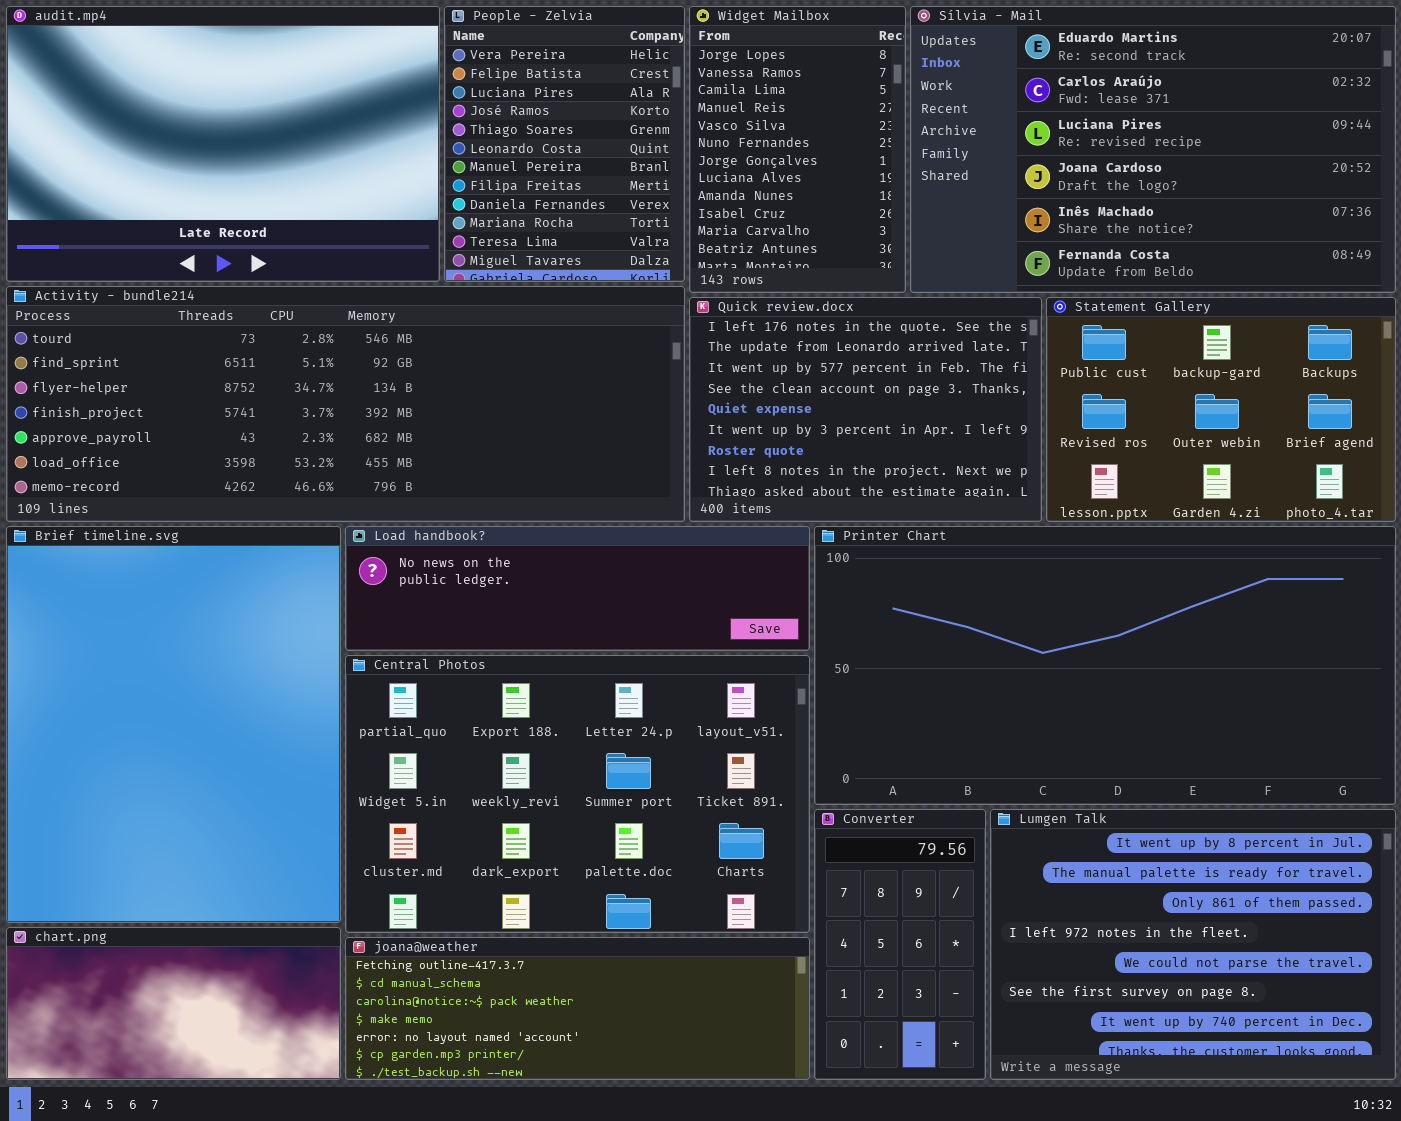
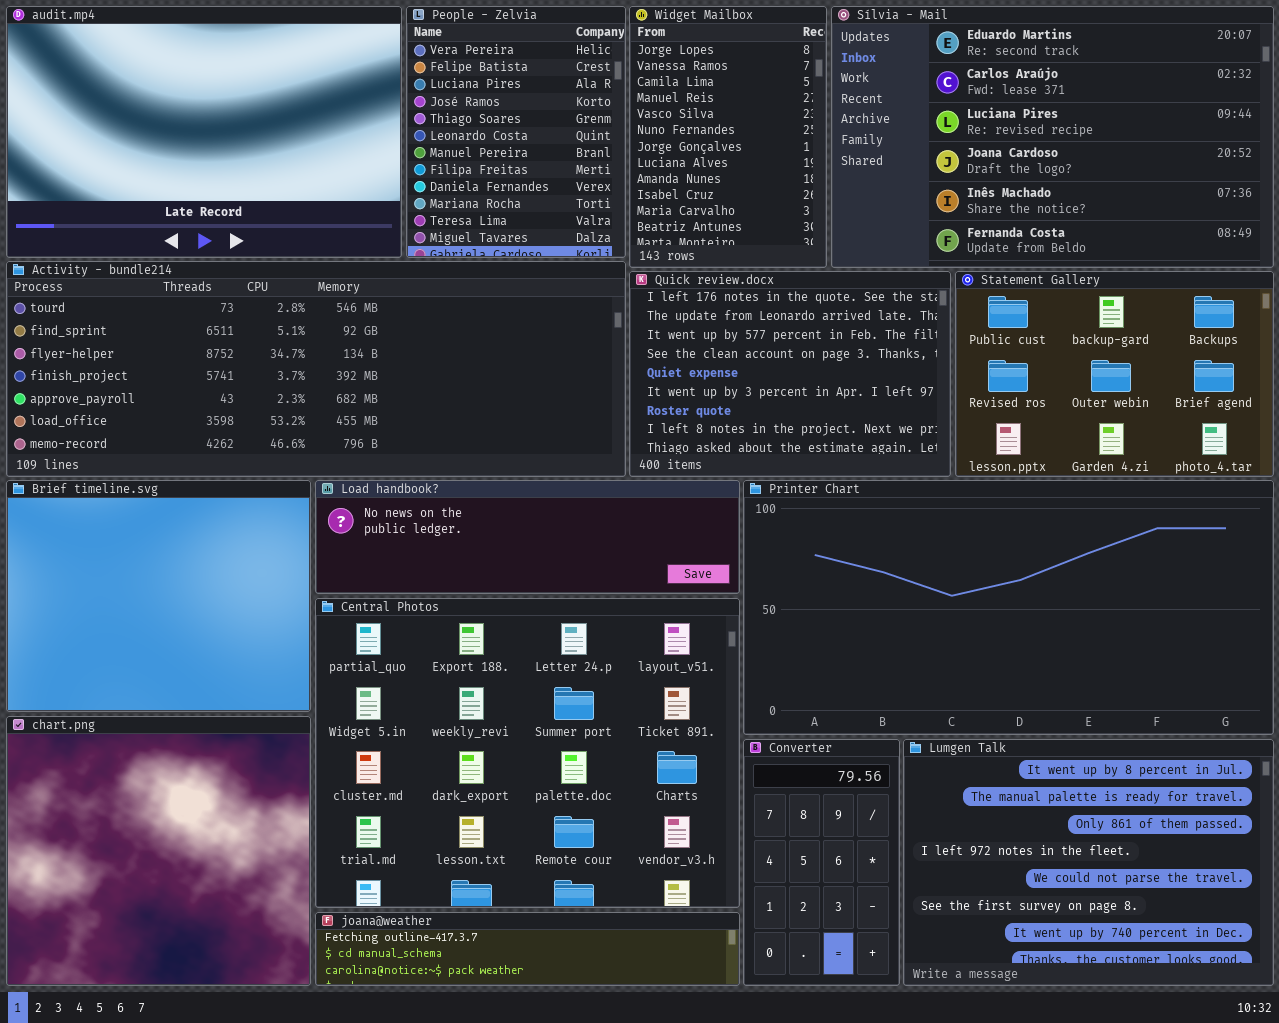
Brief timeline.svg: [6,526,341,923] -> [6,480,311,712], resized
Central Photos: [345,655,810,933] -> [315,598,740,908], resized
chart.png: [6,927,341,1080] -> [6,716,311,986], resized
joana@weather: [345,937,810,1080] -> [315,912,740,986], resized

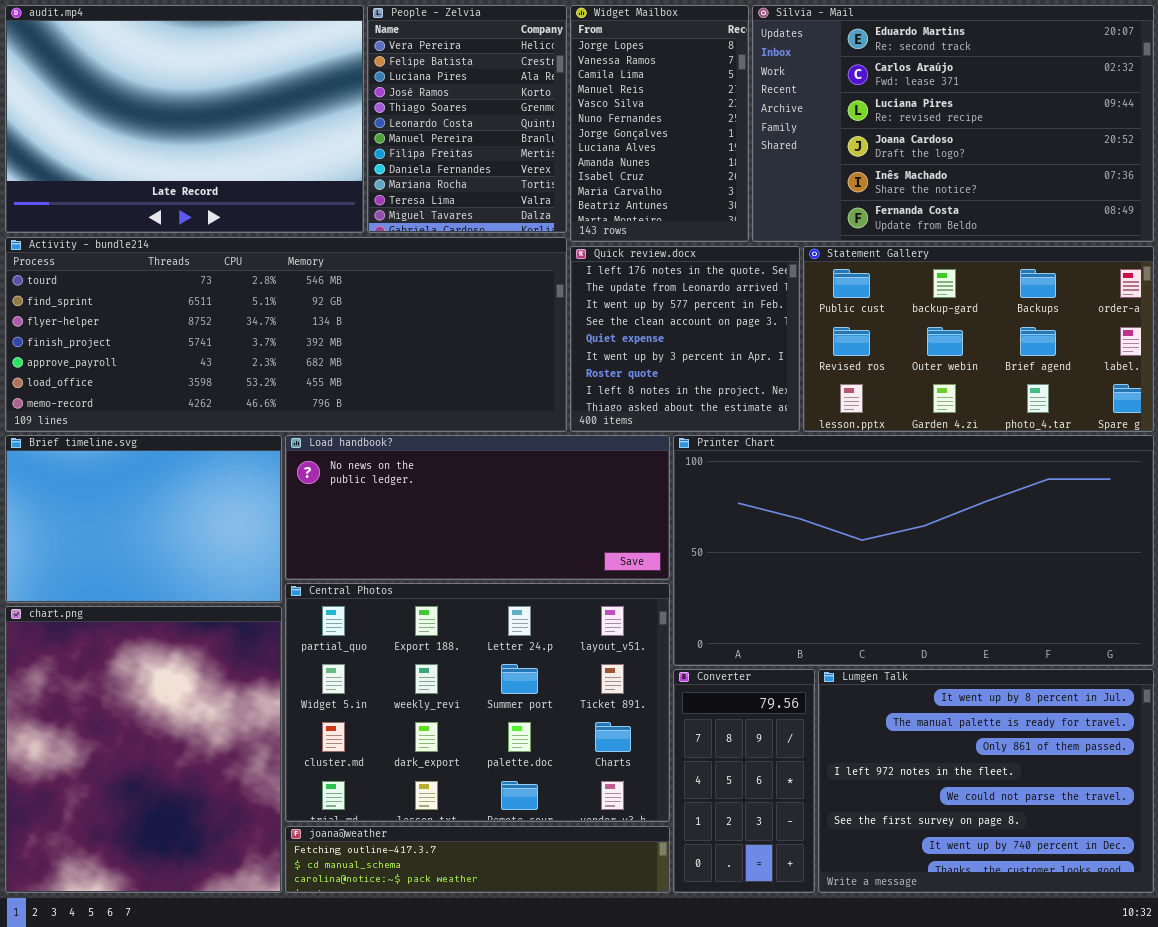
Quick review.docx: [629,271,951,477] -> [570,246,800,432], resized
Statement Gallery: [955,271,1274,477] -> [803,246,1154,432], resized
Brief timeline.svg: [6,480,311,712] -> [5,435,282,603], resized
Load handbook?: [315,480,740,594] -> [285,435,670,580], resized
Central Photos: [315,598,740,908] -> [285,583,670,822], resized
chart.png: [6,716,311,986] -> [5,606,282,893], resized

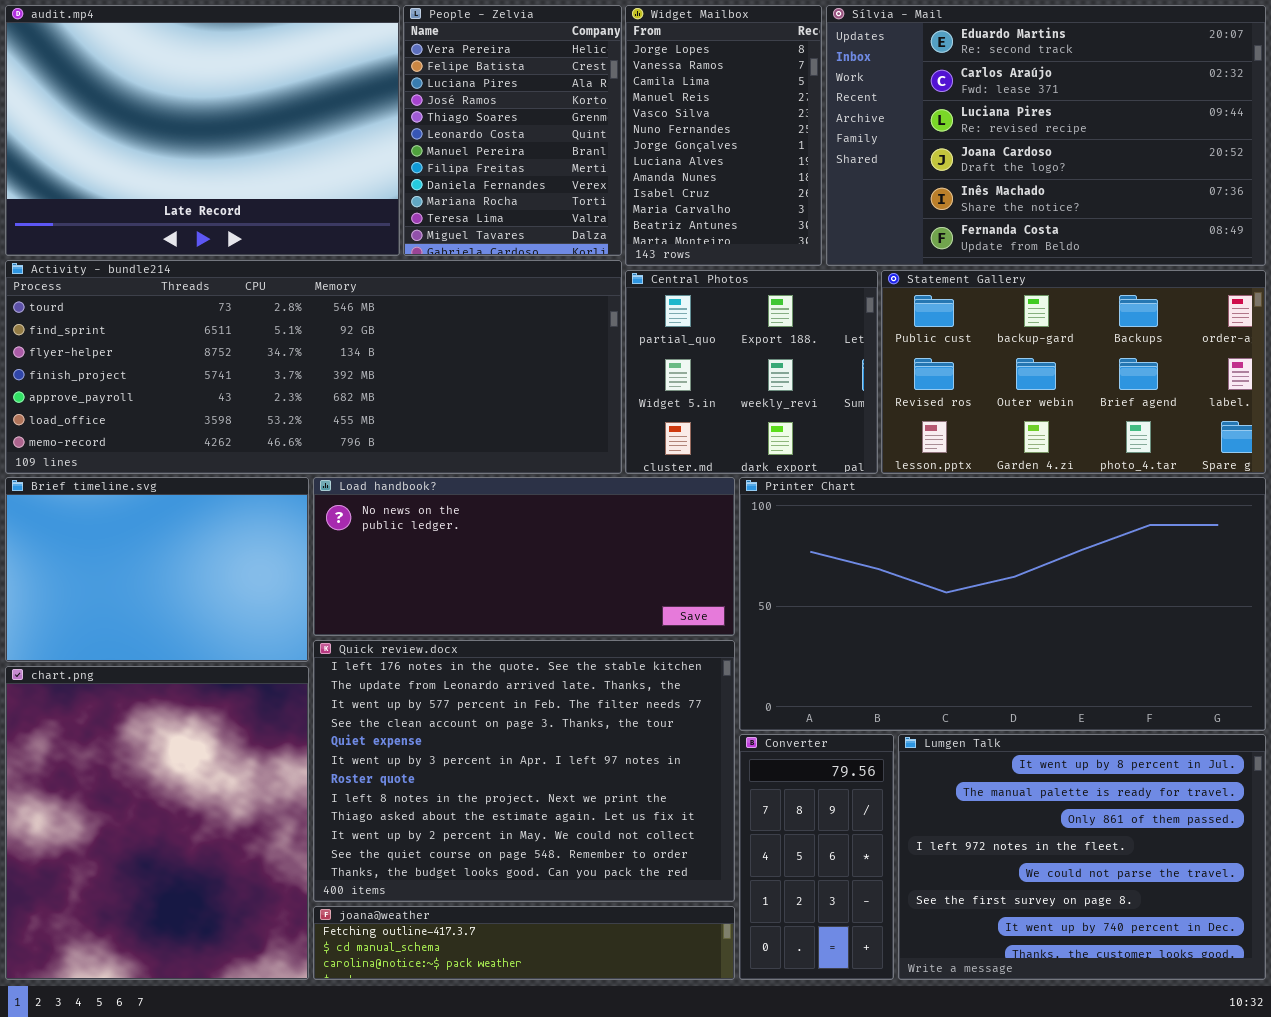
Quick review.docx: [570,246,800,432] -> [313,640,735,902], moved, resized
Central Photos: [285,583,670,822] -> [625,270,878,474], moved, resized

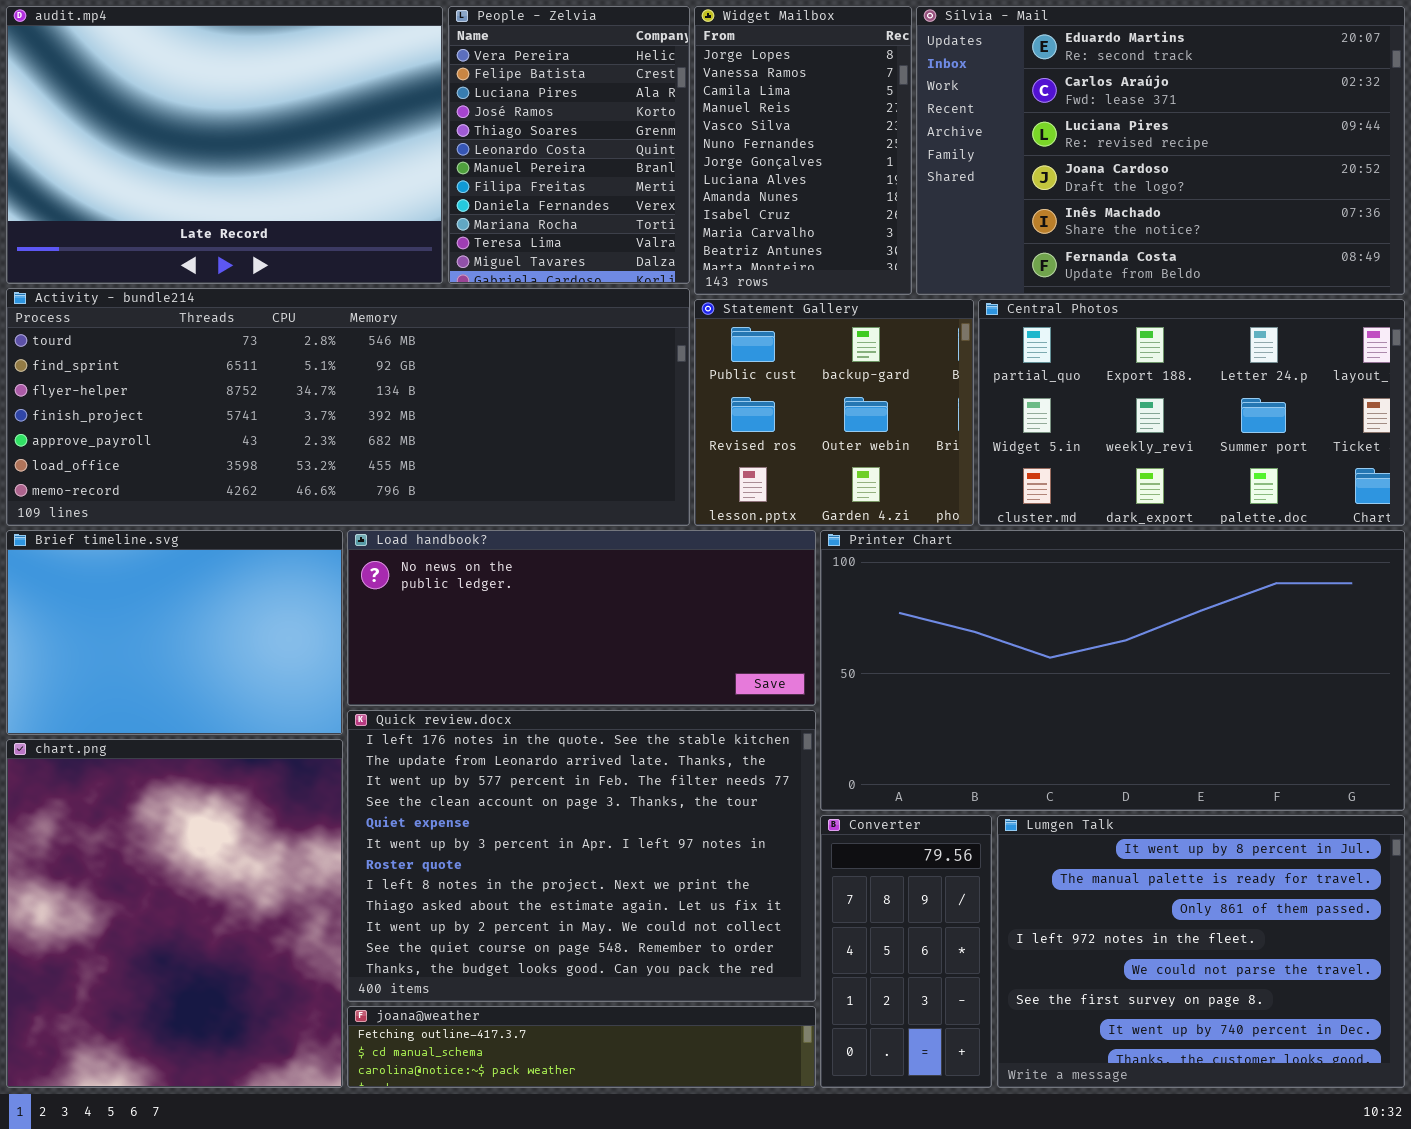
Central Photos: [625,270,878,474] -> [978,299,1405,526], moved, resized
Statement Gallery: [881,270,1266,474] -> [694,299,974,526], moved, resized

